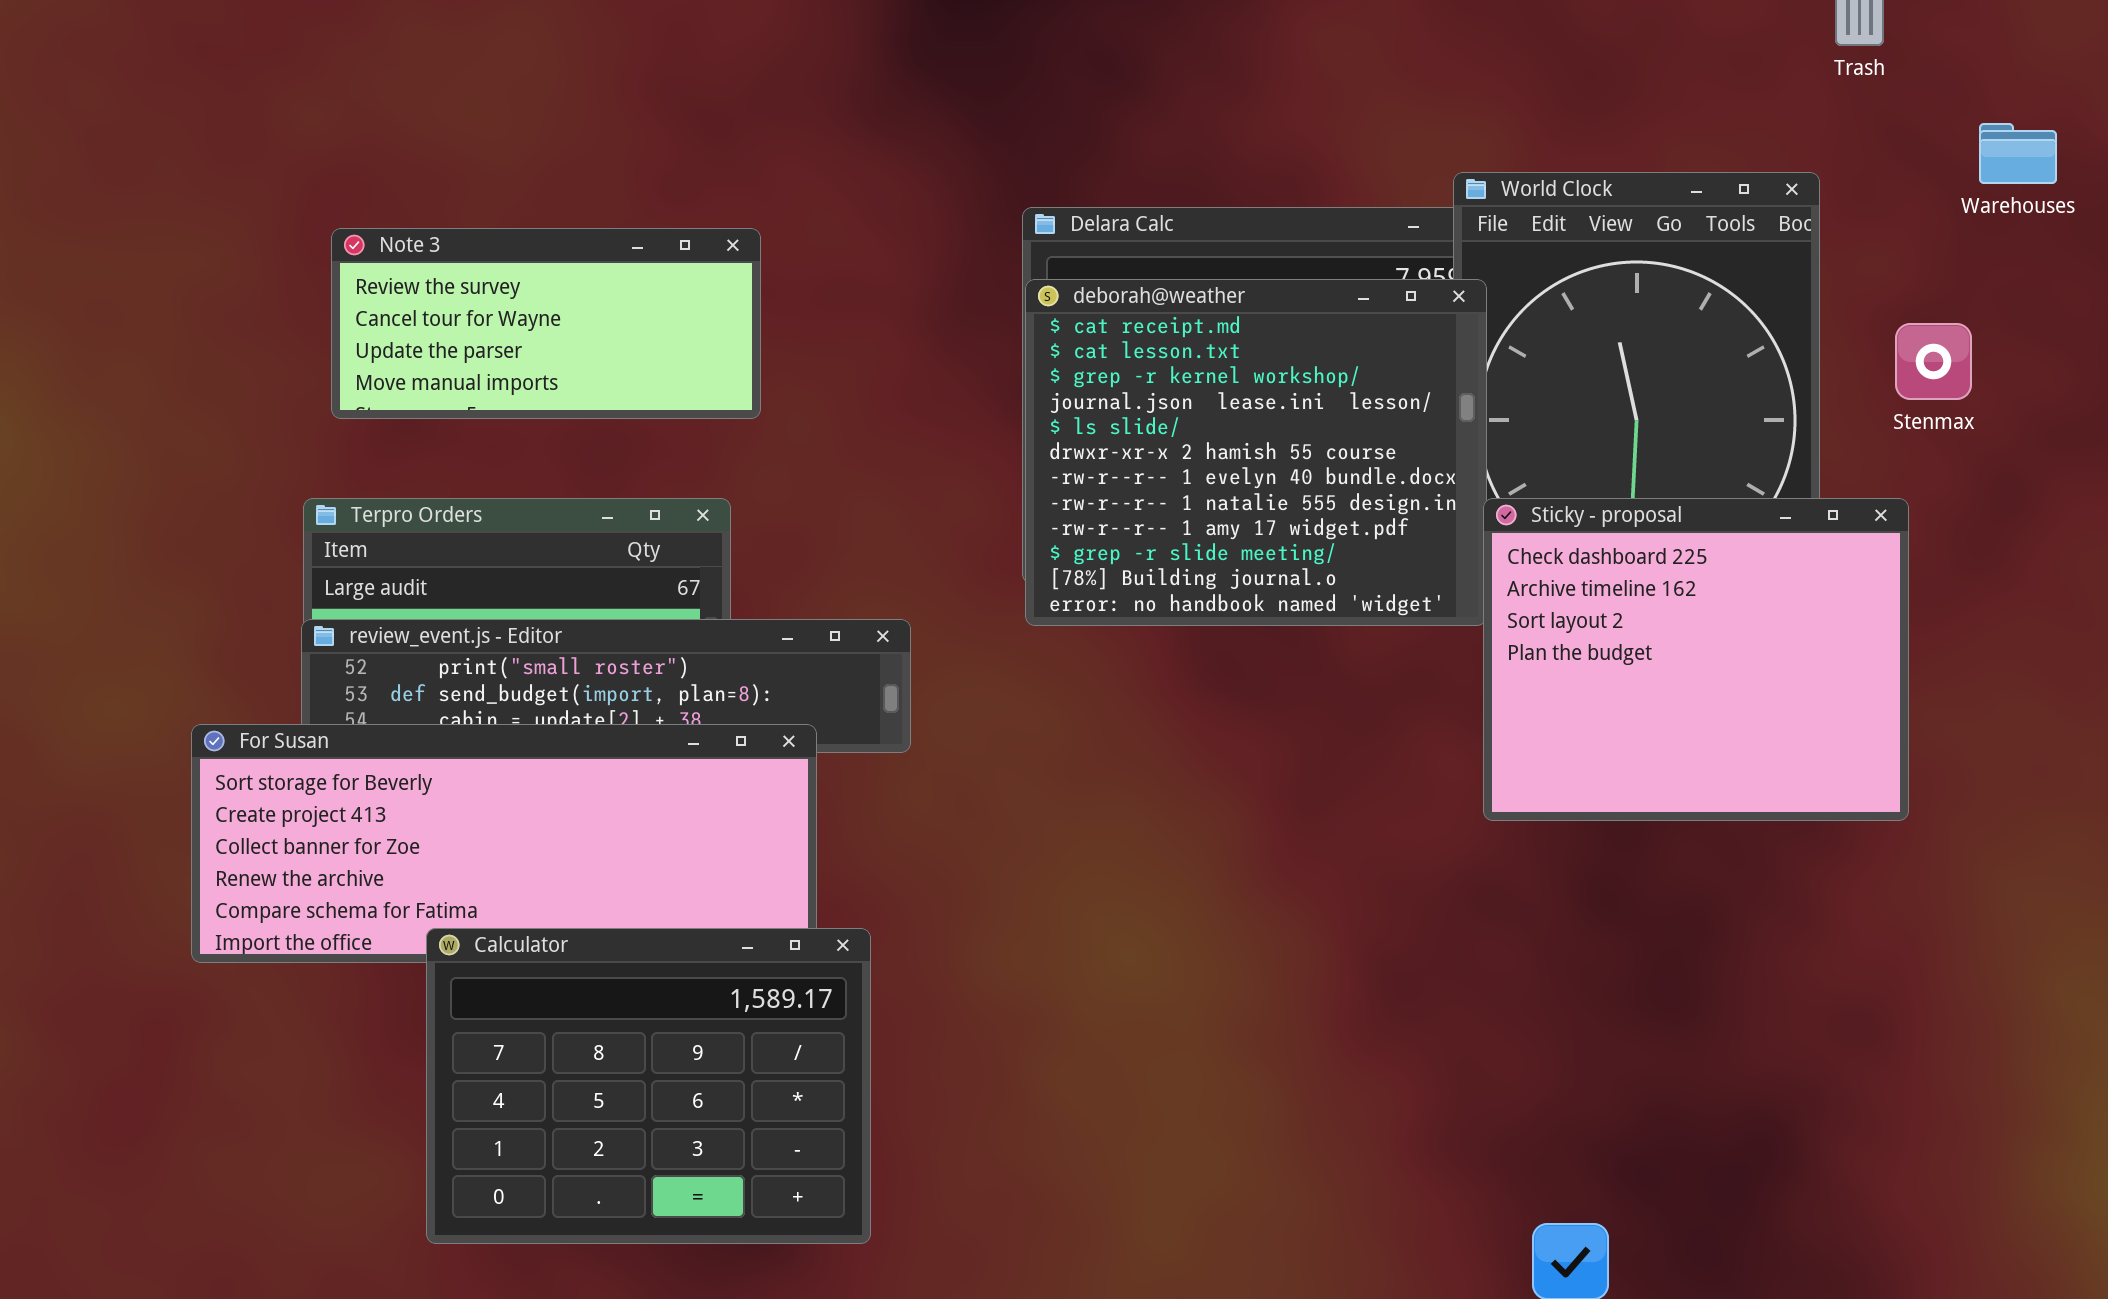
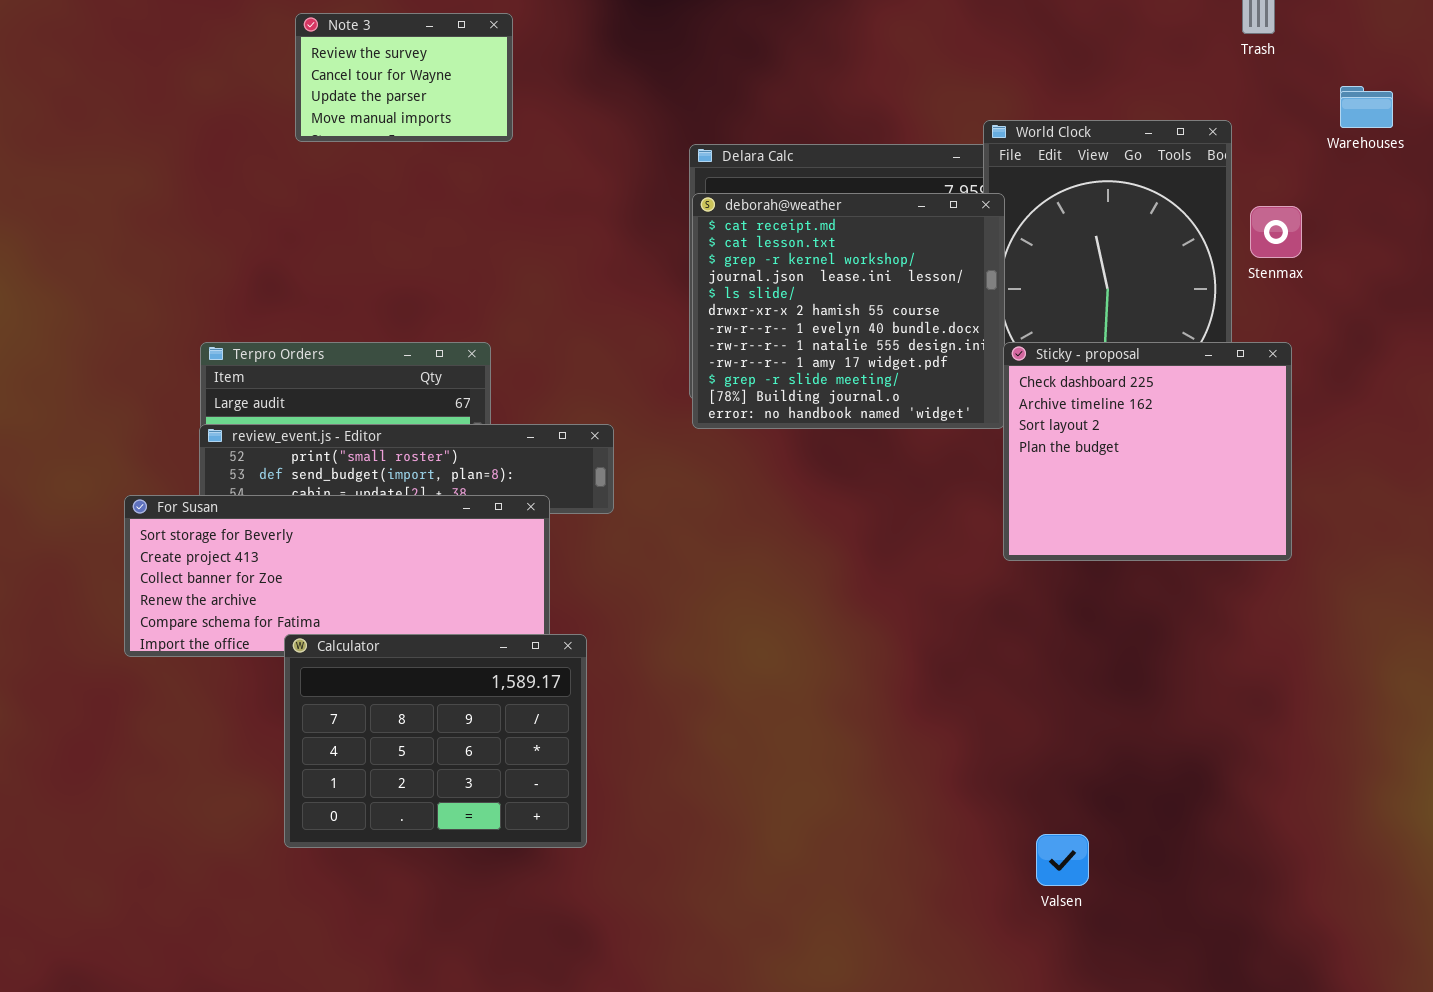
Note 3: [331,228,761,419] -> [295,13,513,142], moved, resized
Stenmax: [1895,323,1972,400] -> [1250,206,1302,258], moved

